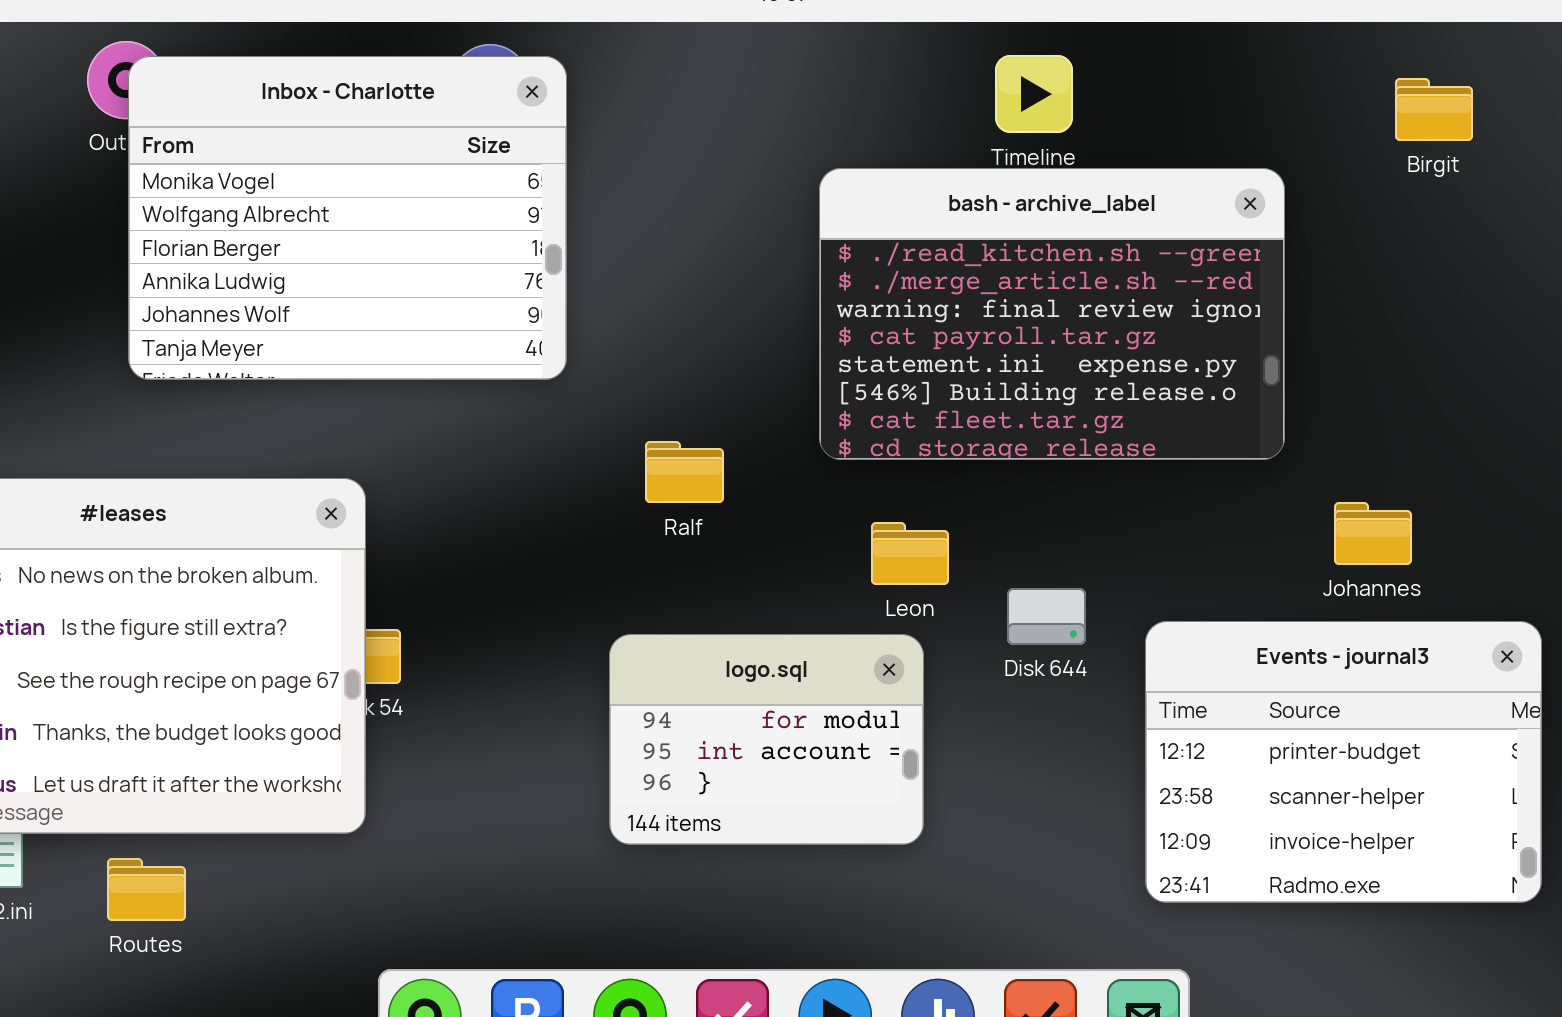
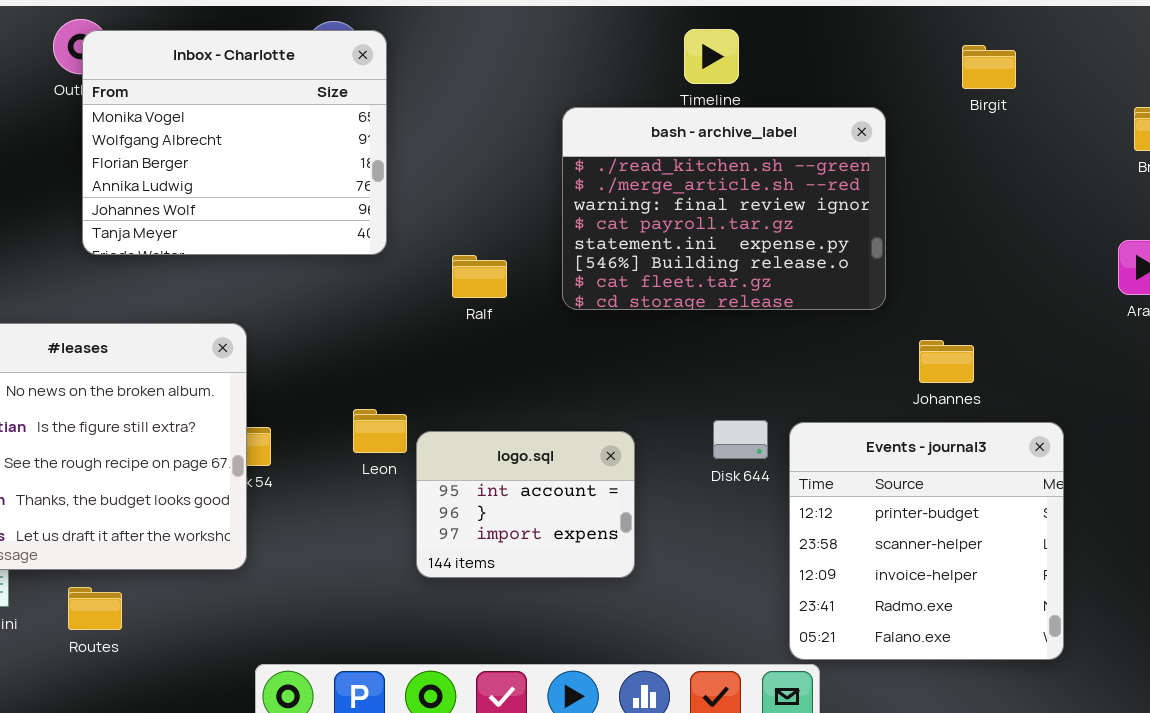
Ralf: [645,441,724,503] -> [452,255,507,298], moved
Leon: [871,522,949,585] -> [353,409,407,453], moved
Disk 644: [1007,588,1086,645] -> [713,420,768,459], moved
Events - journal3: [1145,621,1542,903] -> [789,422,1064,660], resized
logo.sql: [609,634,924,845] -> [416,431,635,578], scrolled down 1 row

